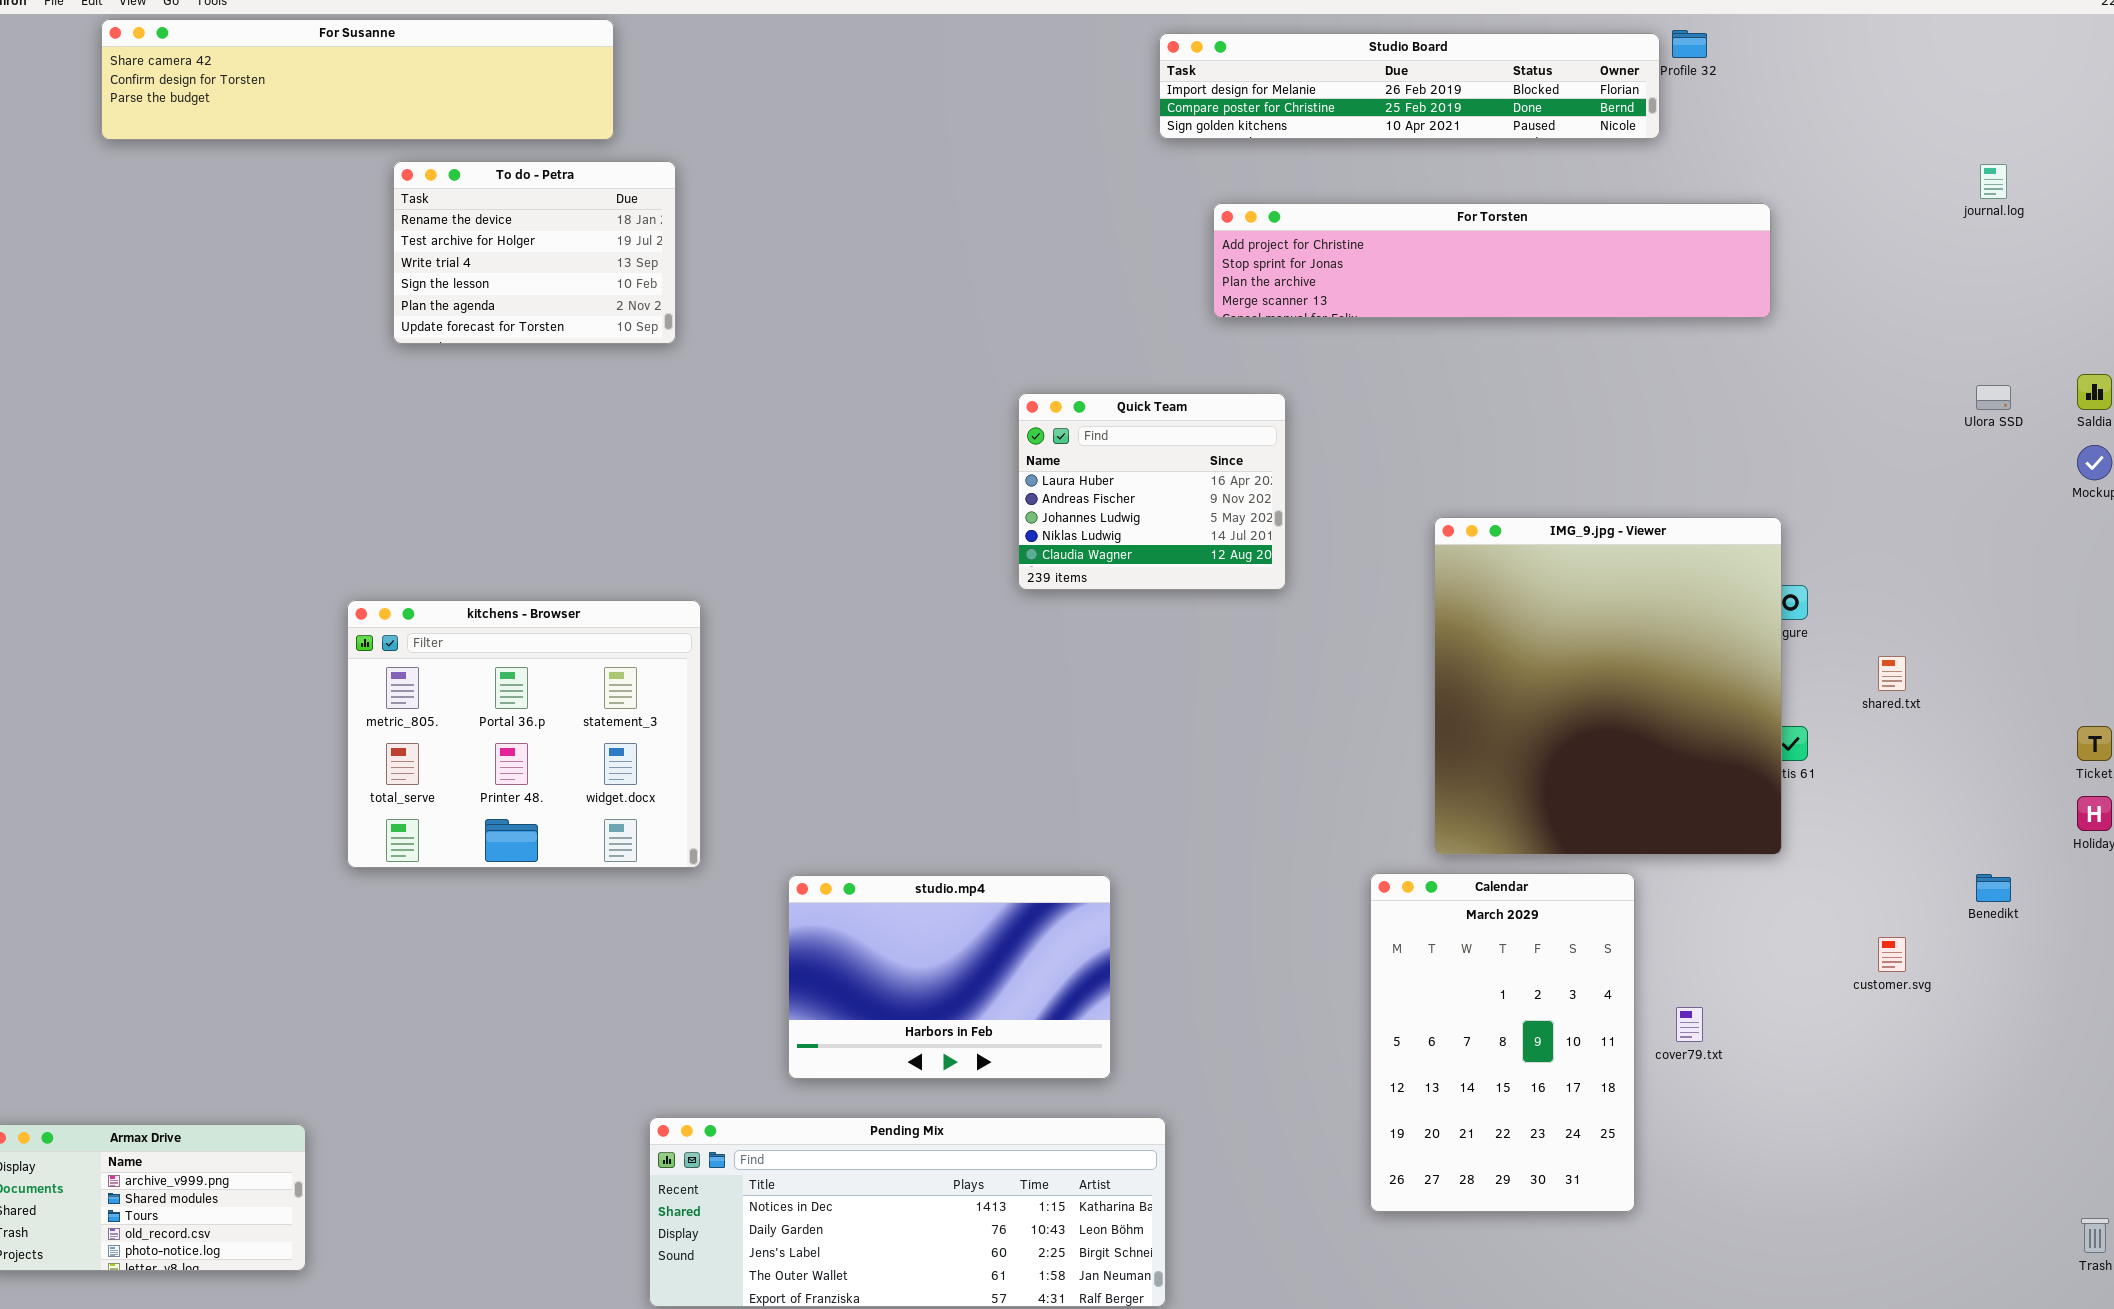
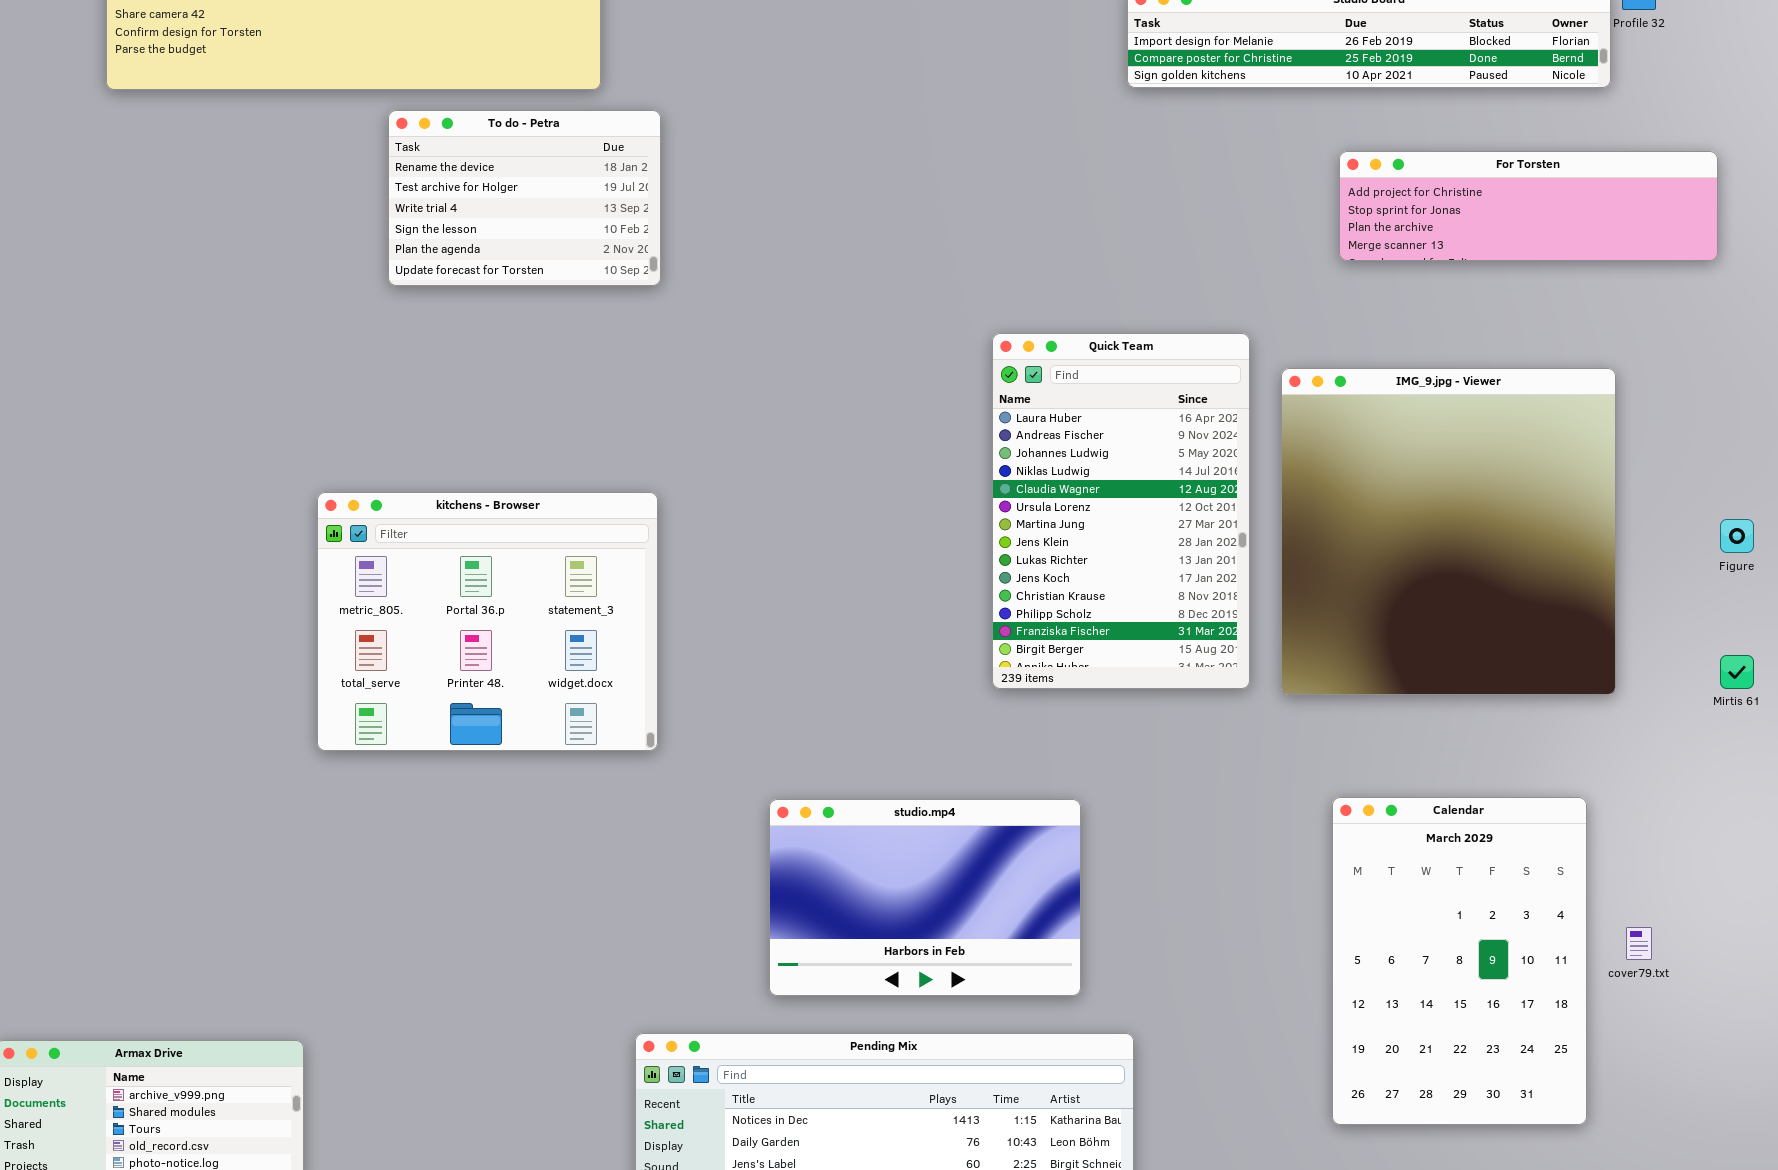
For Torsten: [1213,203,1771,318] -> [1339,151,1718,261], resized
Quick Team: [1018,393,1286,590] -> [992,333,1250,689], resized
IMG_9.jpg - Viewer: [1434,517,1782,855] -> [1281,368,1616,695], moved
kitchens - Browser: [347,600,701,868] -> [317,492,658,751], moved

